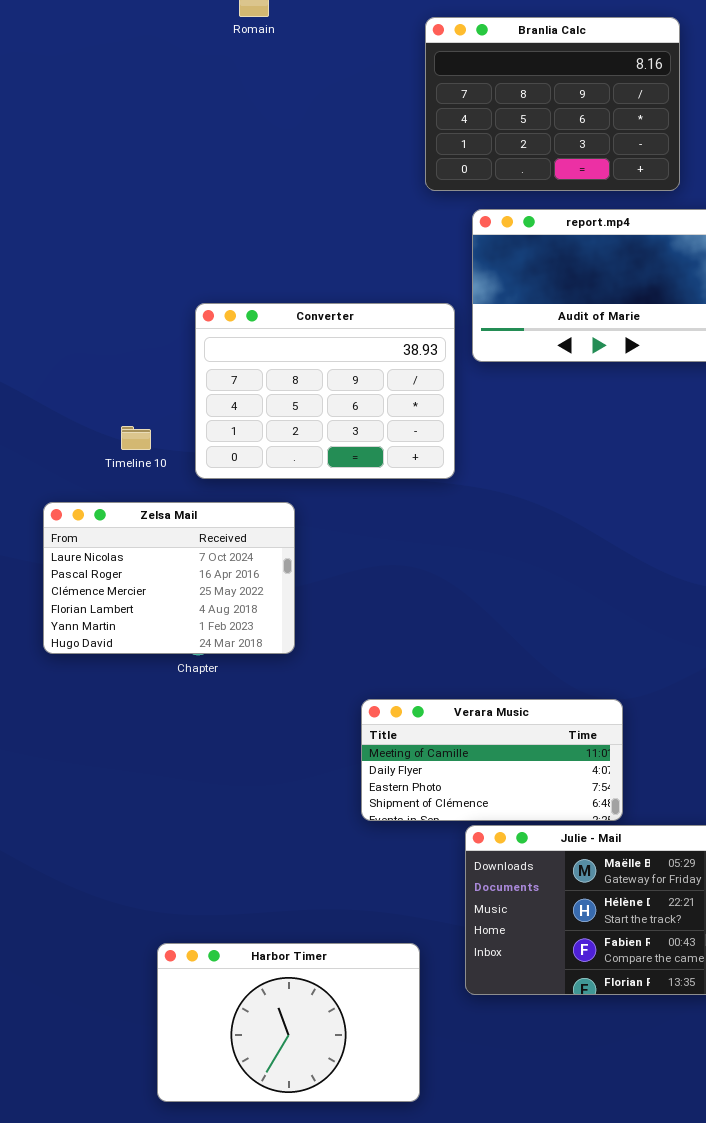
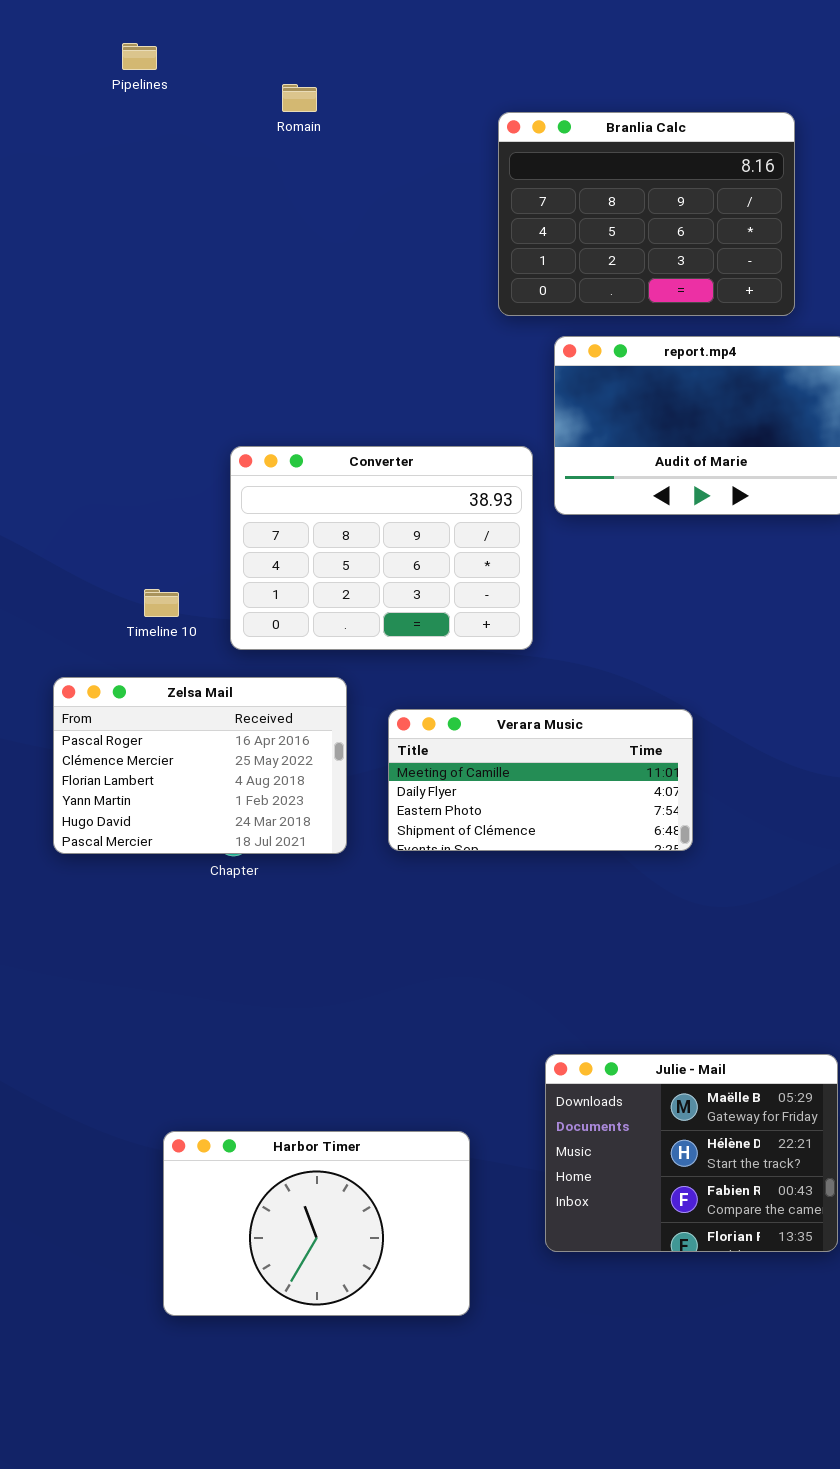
Zelsa Mail: [43,502,295,654] -> [53,677,347,854], scrolled down 1 row
Verara Music: [361,699,623,821] -> [388,709,693,851], moved
Harbor Timer: [157,943,420,1102] -> [163,1131,470,1316], moved

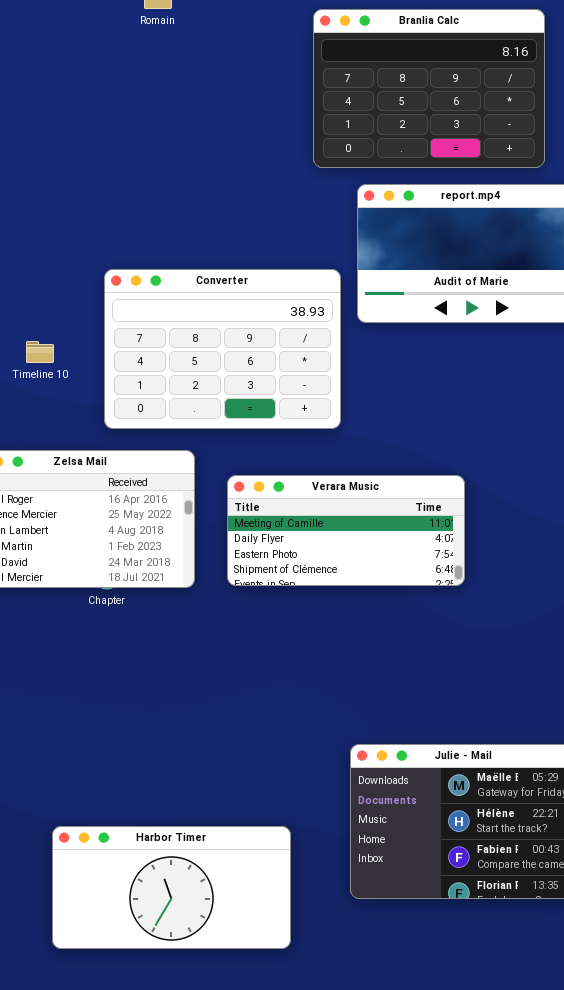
Timeline 10: [144,589,179,617] -> [26,341,54,363], moved
Harbor Timer: [163,1131,470,1316] -> [52,826,291,949], resized

